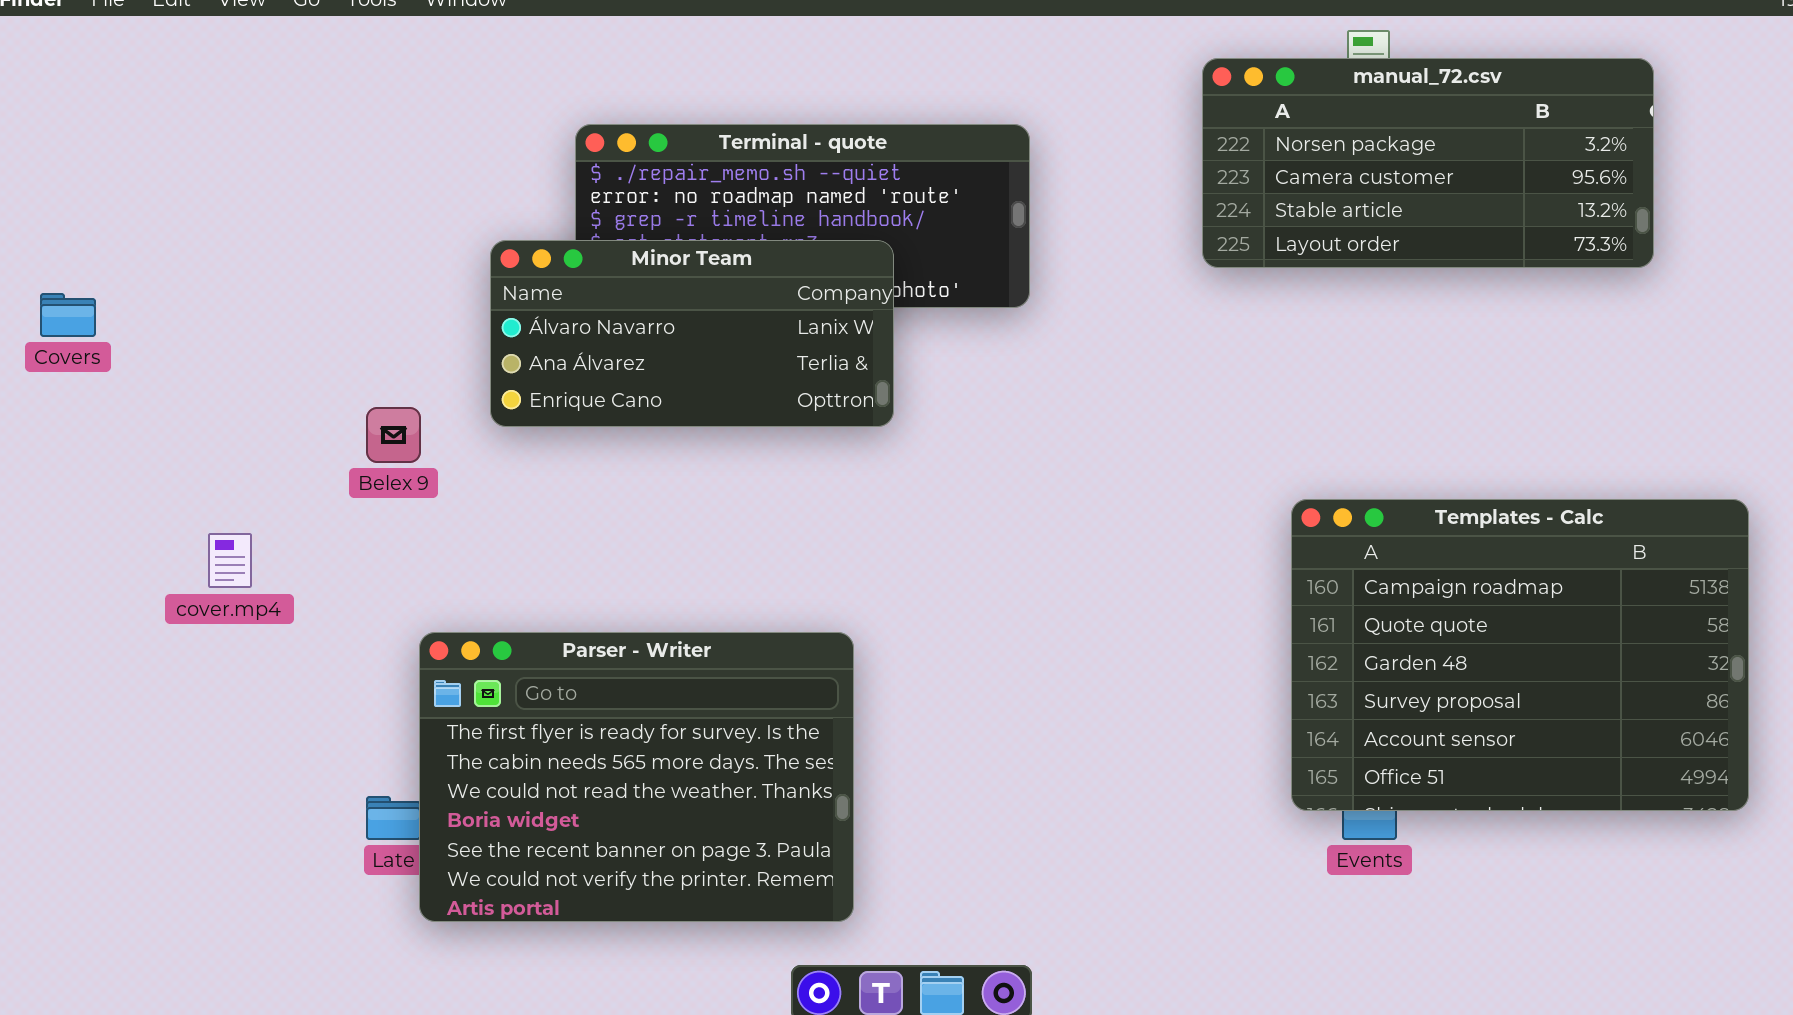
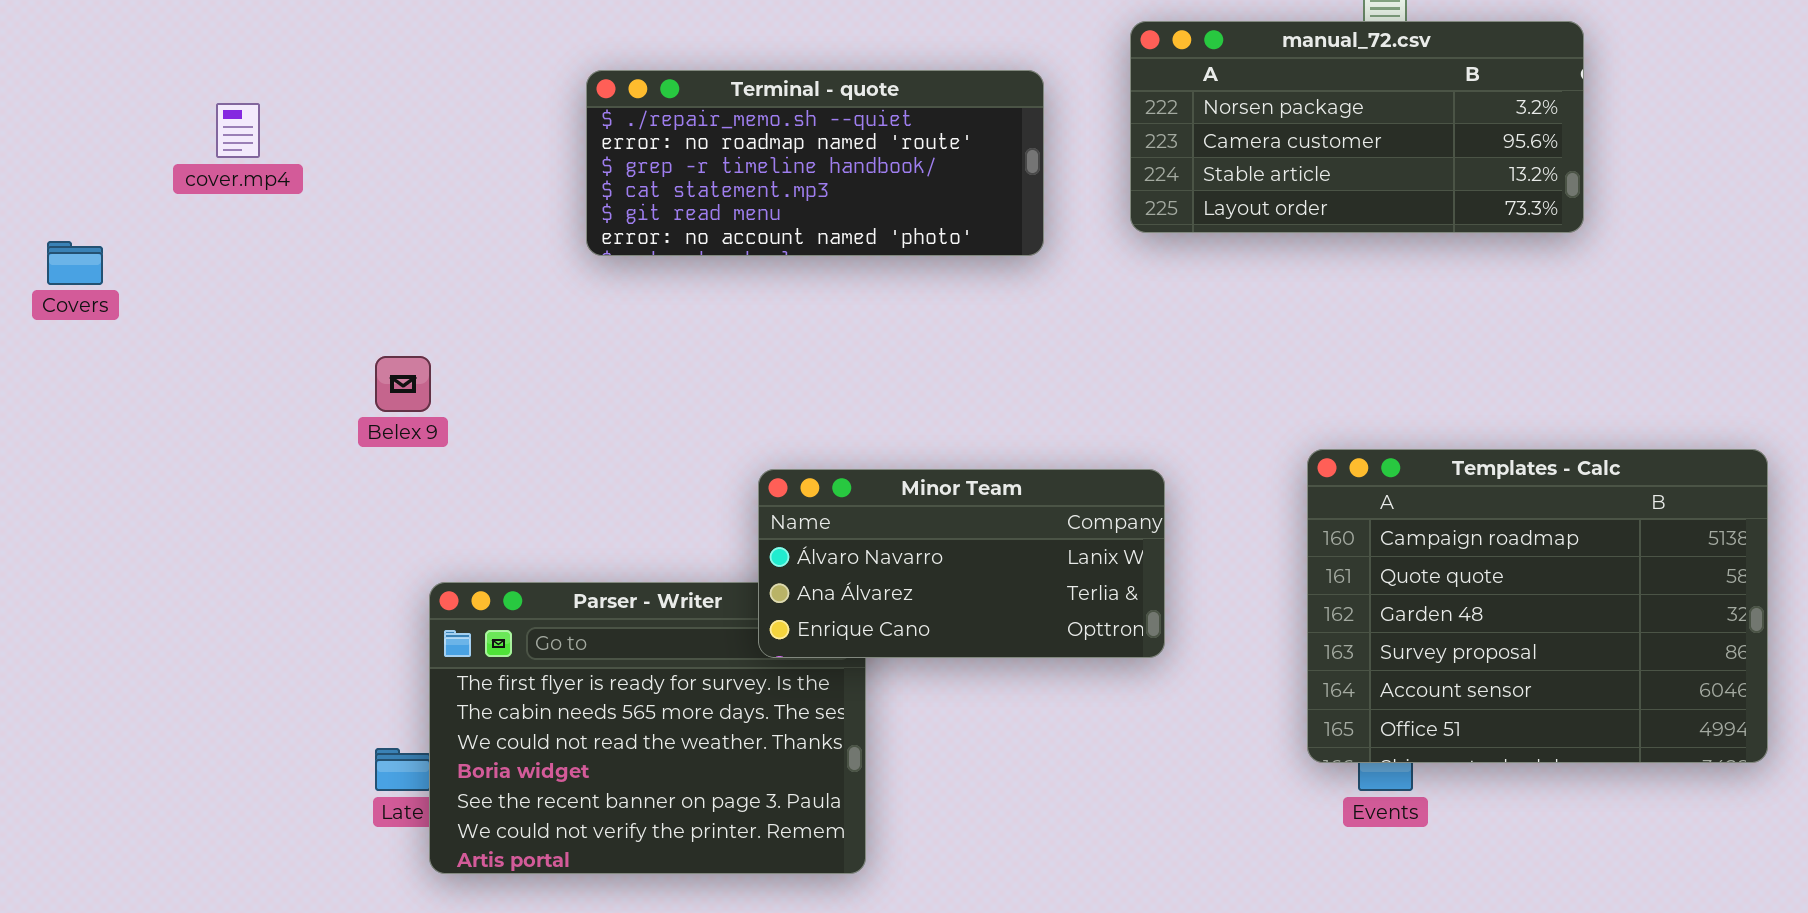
manual_72.csv: [1202,58,1654,268] -> [1130,21,1584,233], moved
Minor Team: [490,240,894,427] -> [758,469,1165,658], moved
cover.mp4: [208,533,252,588] -> [216,103,260,158], moved

